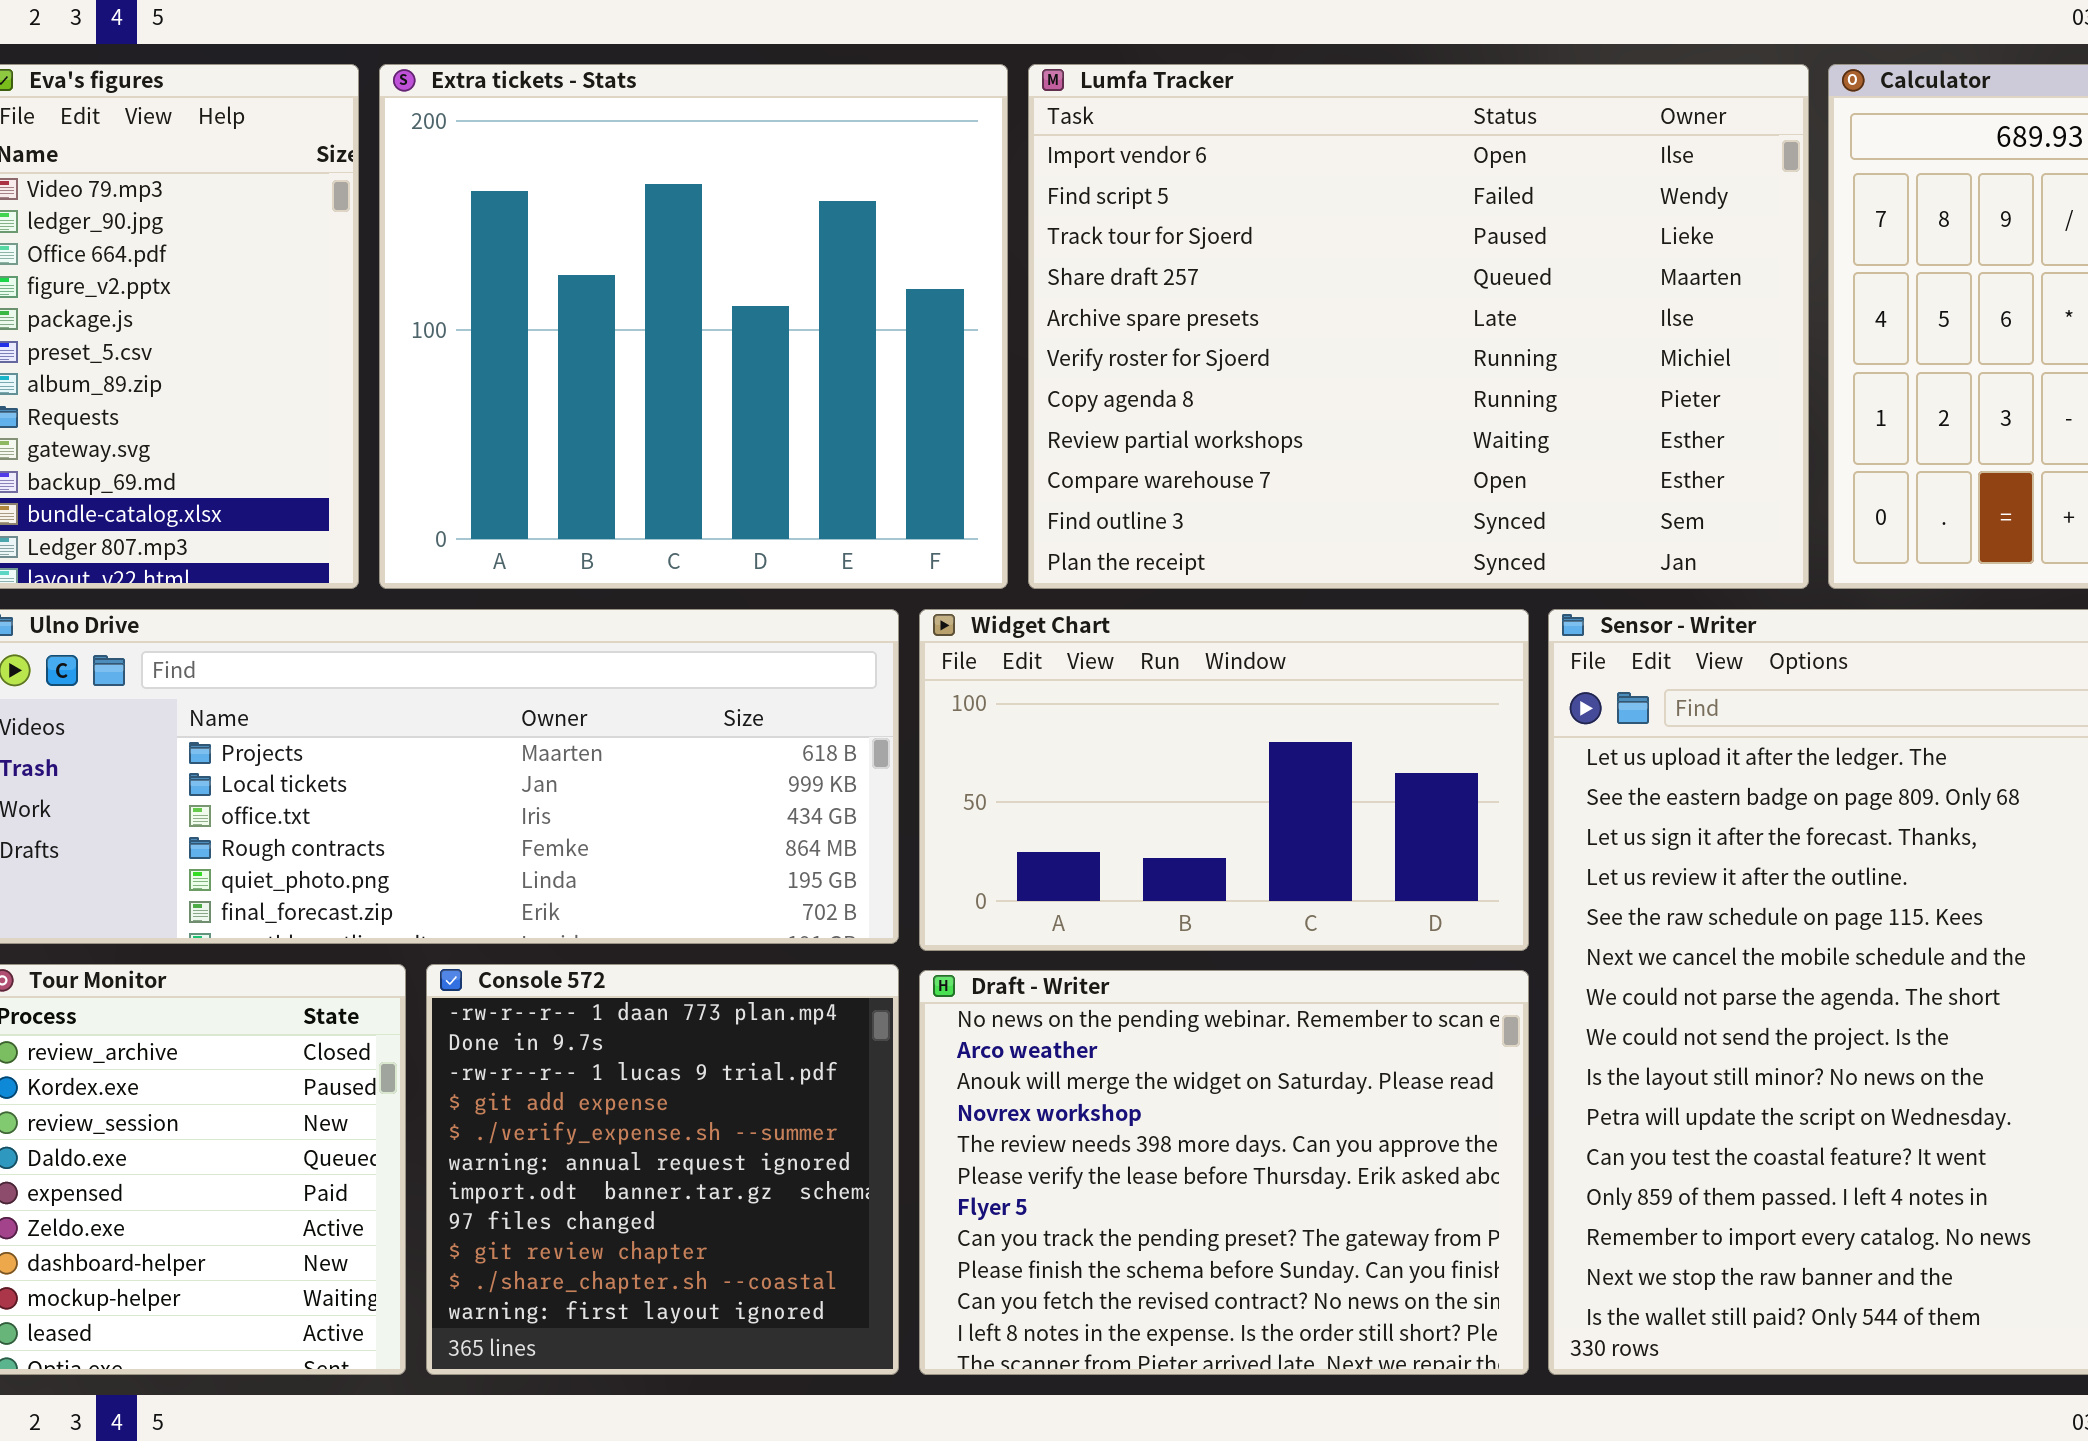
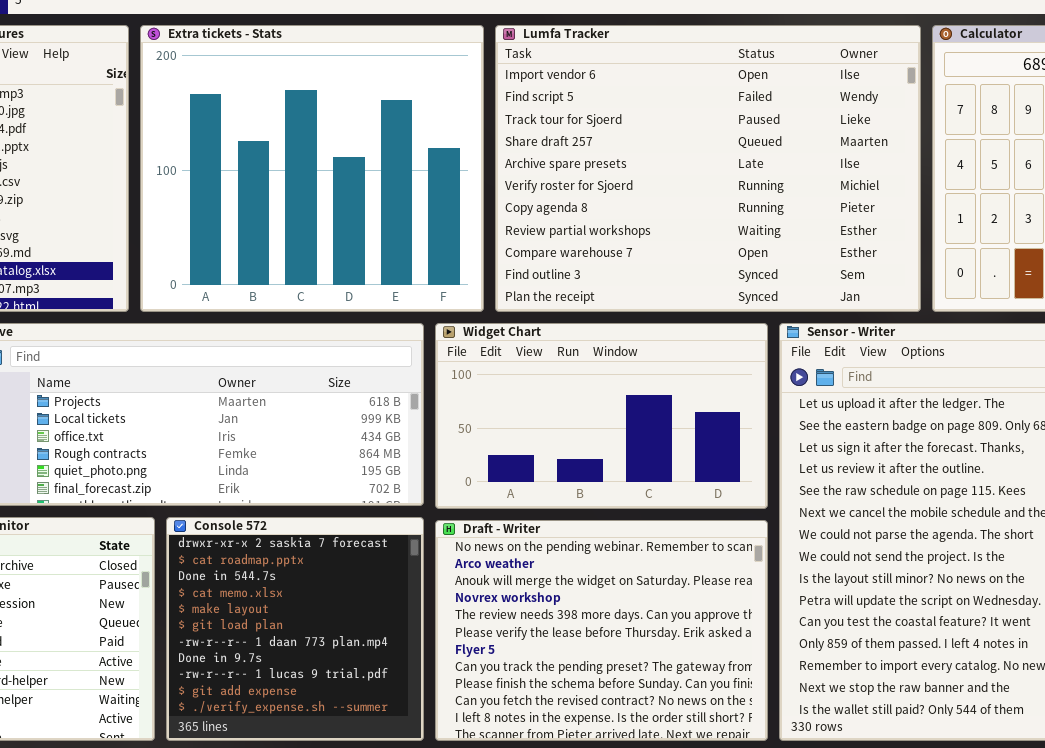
Console 572: [426,964,899,1375] -> [166,517,424,741], scrolled up 6 rows

